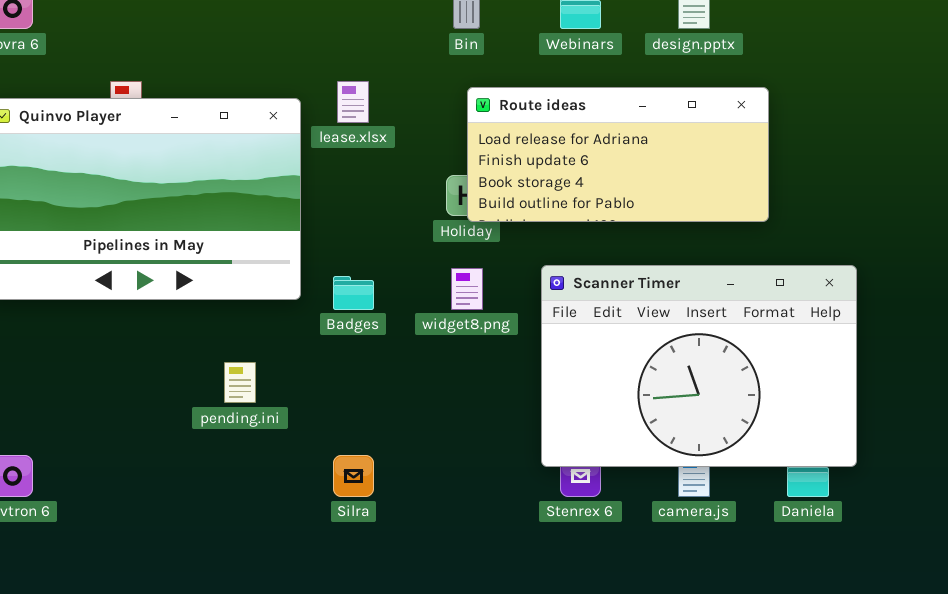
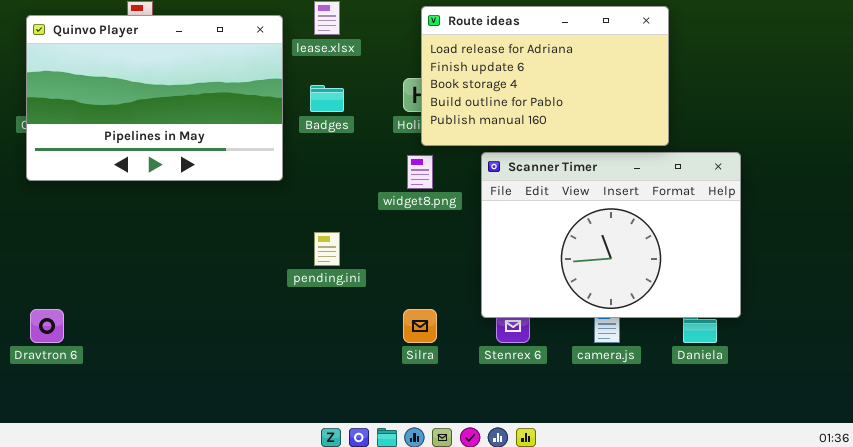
Route ideas: [467,87,769,222] -> [421,6,669,146], resized
Badges: [333,276,374,310] -> [310,85,344,112], moved
pending.ini: [224,362,256,403] -> [314,232,340,266], moved
Silra: [333,455,374,497] -> [403,309,437,343], moved

